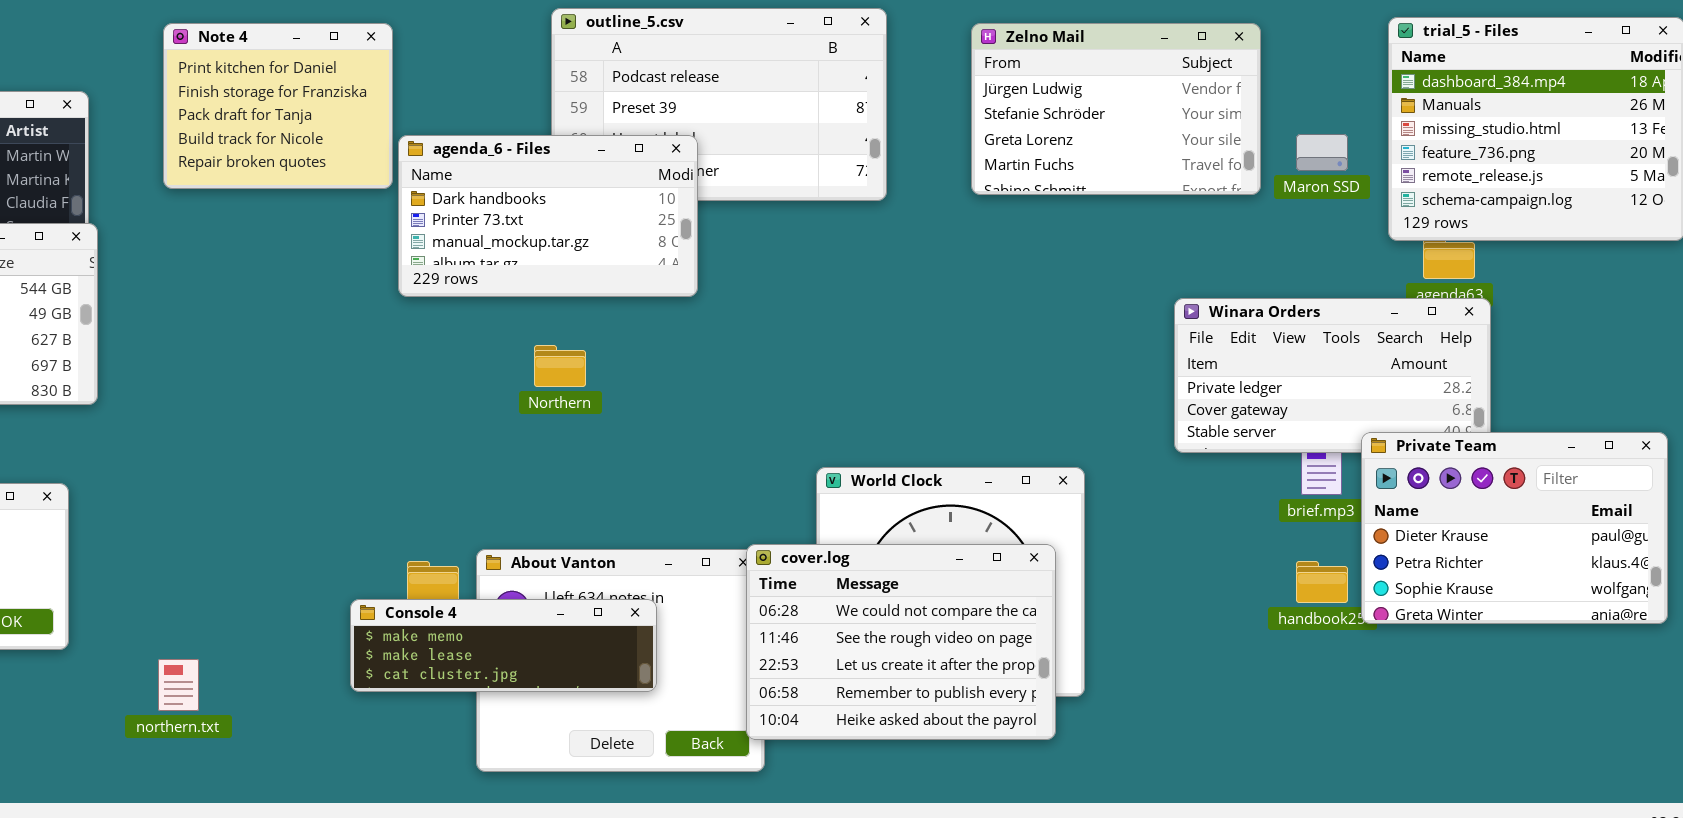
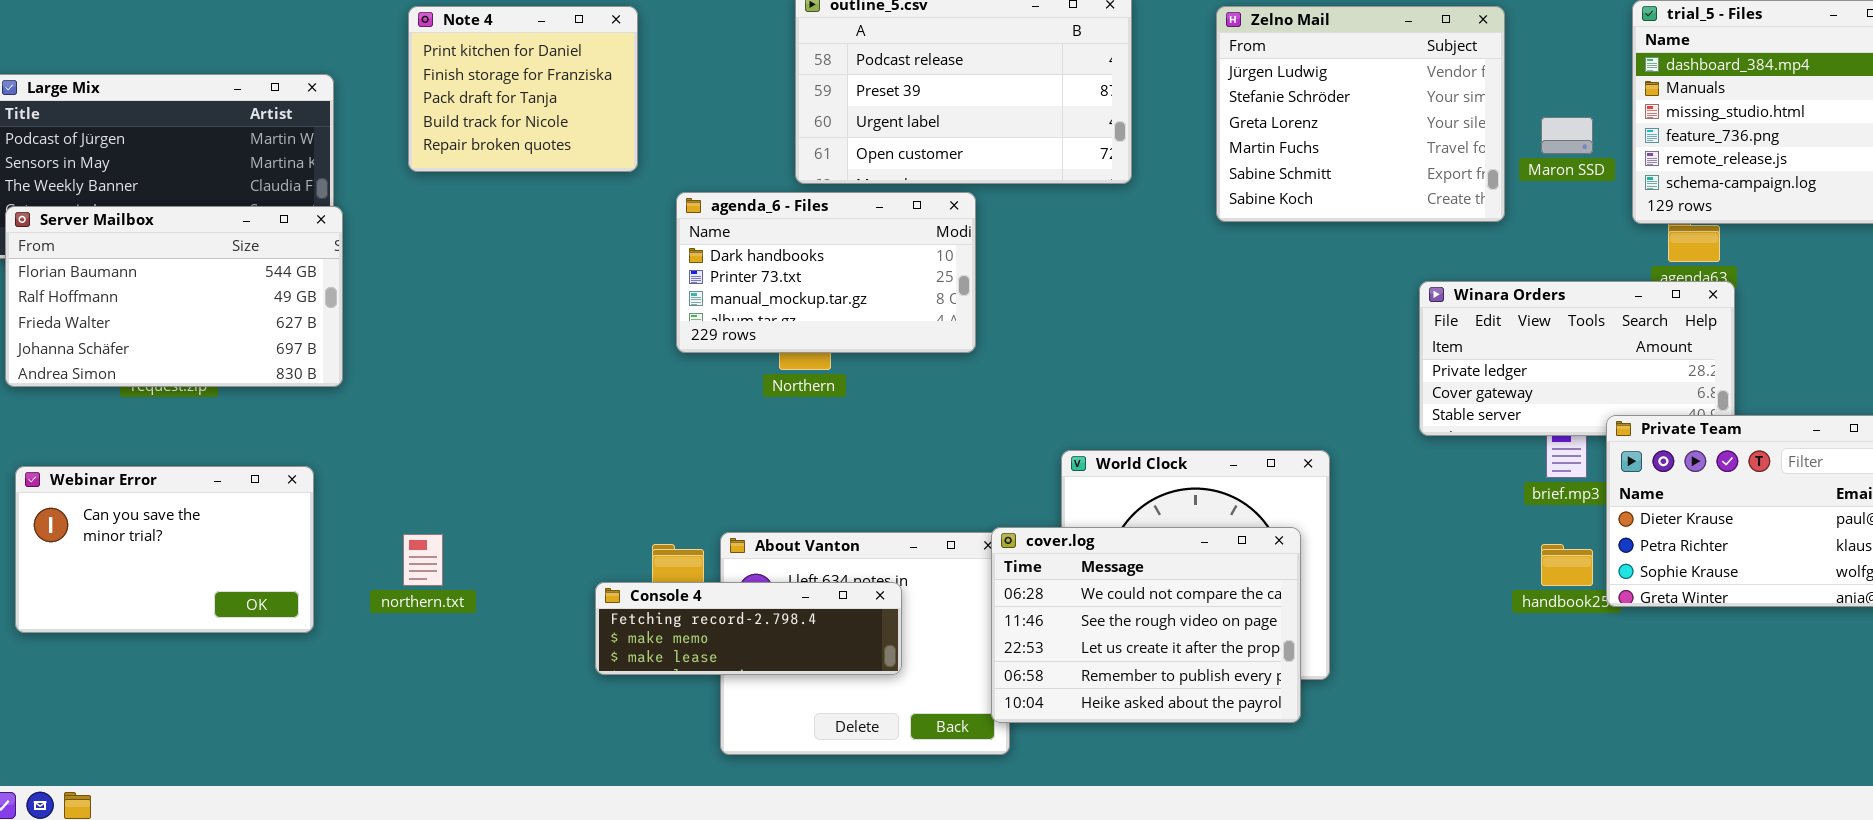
Zelno Mail: [971,23,1261,195] -> [1216,6,1505,222], resized
agenda_6 - Files: [398,135,698,297] -> [676,192,976,353], moved
Console 4: [350,599,657,692] -> [595,582,902,675], scrolled up 1 row
northern.txt: [158,659,199,711] -> [403,534,443,586], moved

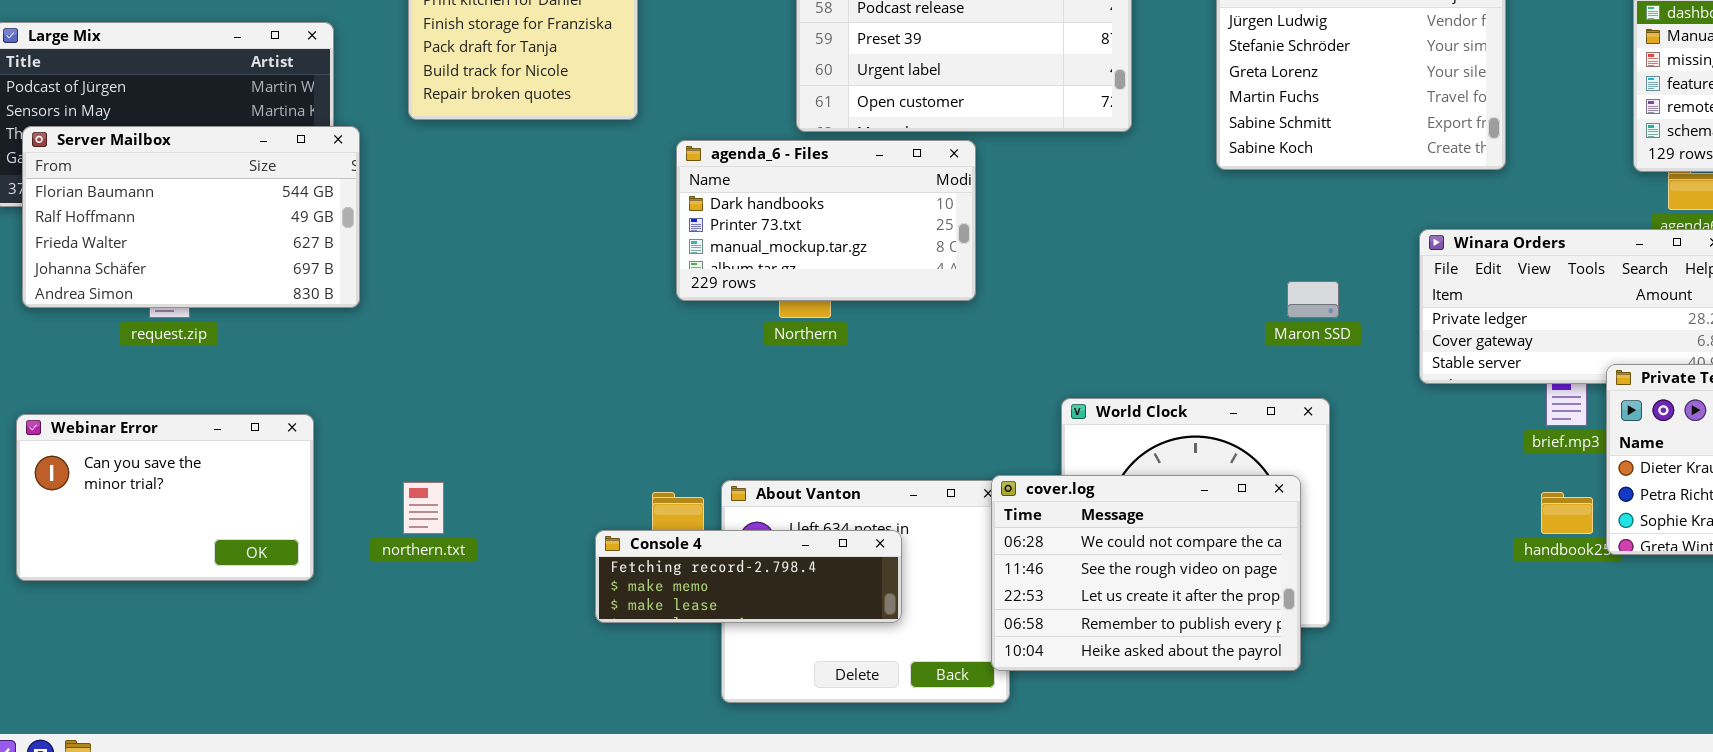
Maron SSD: [1541,117,1593,154] -> [1287,281,1339,318], moved
Server Mailbox: [5,206,343,387] -> [22,126,360,308], moved

